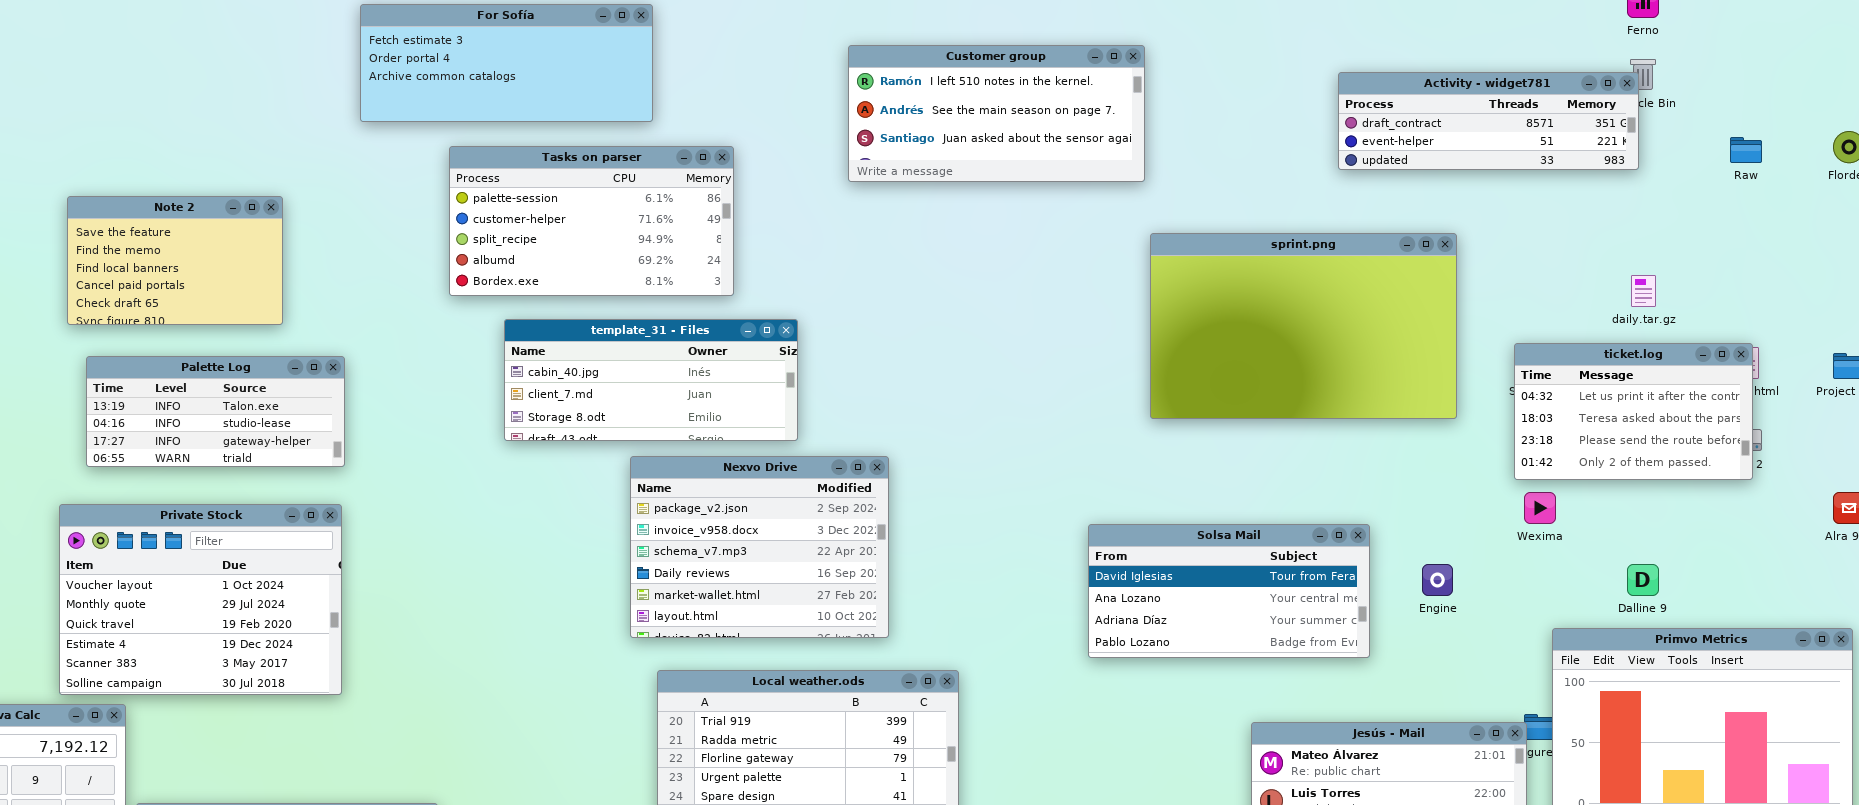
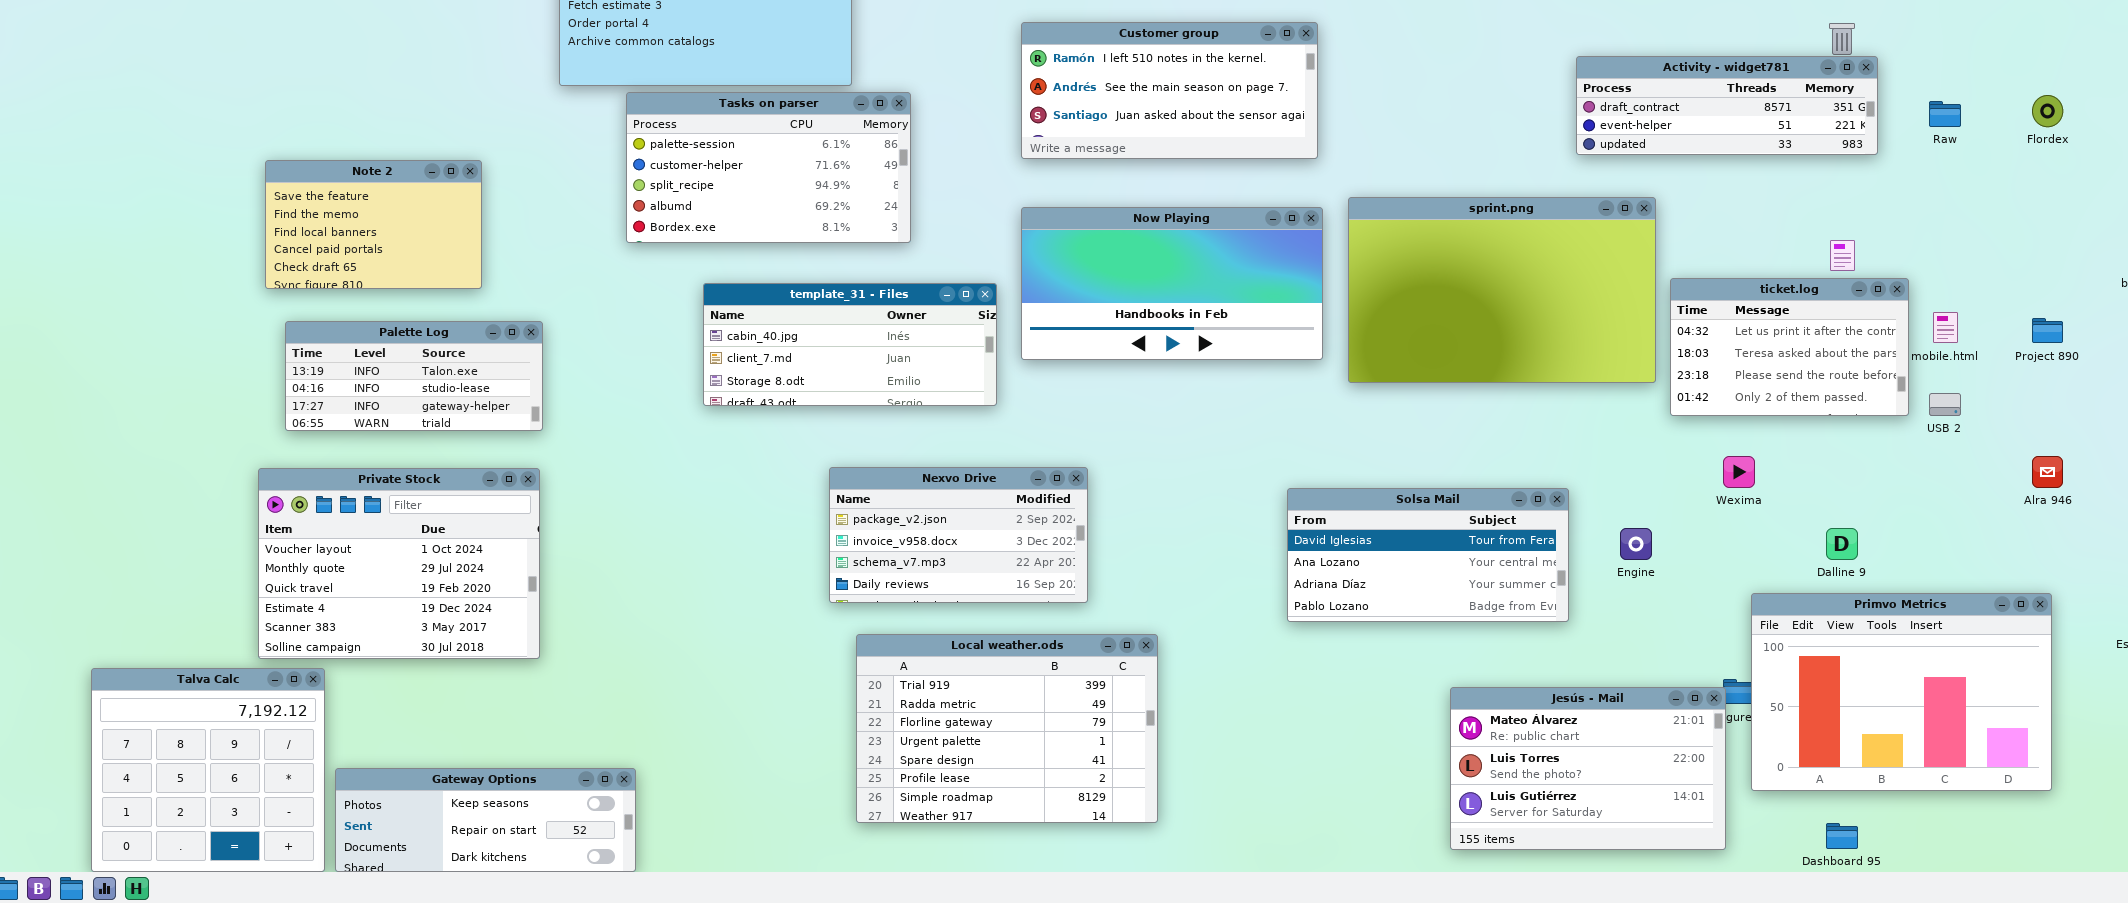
Customer group: [848,45,1145,182] -> [1021,22,1318,159], moved
Activity - widget781: [1338,72,1639,170] -> [1576,56,1878,155], moved
Tasks on parser: [449,146,734,296] -> [626,92,911,243], moved
Now Playing: none -> [1021,207,1323,360], opened
ticket.log: [1514,343,1753,480] -> [1670,278,1909,416], moved
Nexvo Drive: [630,456,889,638] -> [829,467,1088,603], resized

